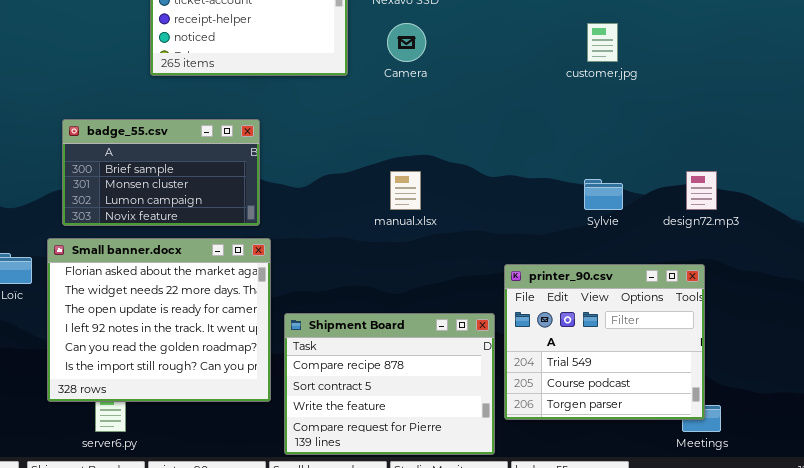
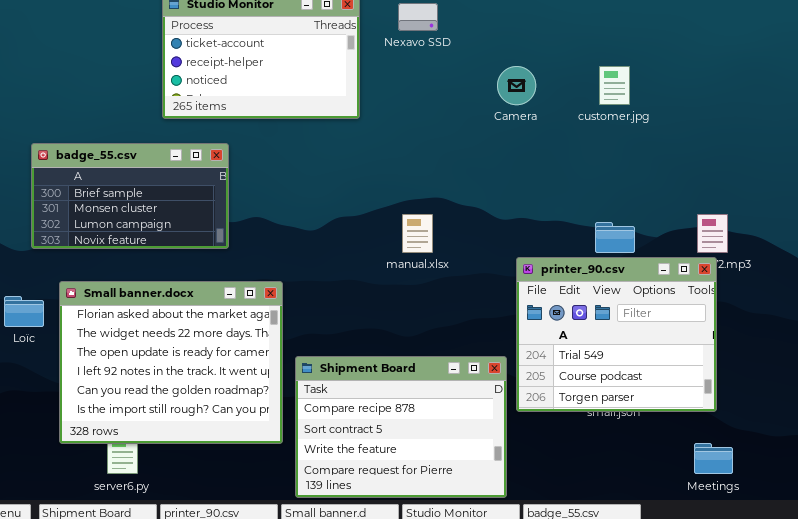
Camera: [387,23,426,62] -> [497,66,536,105], moved
badge_55.csv: [62,119,260,226] -> [31,143,229,249], moved
printer_90.csv: [504,264,705,420] -> [516,257,717,412], moved

